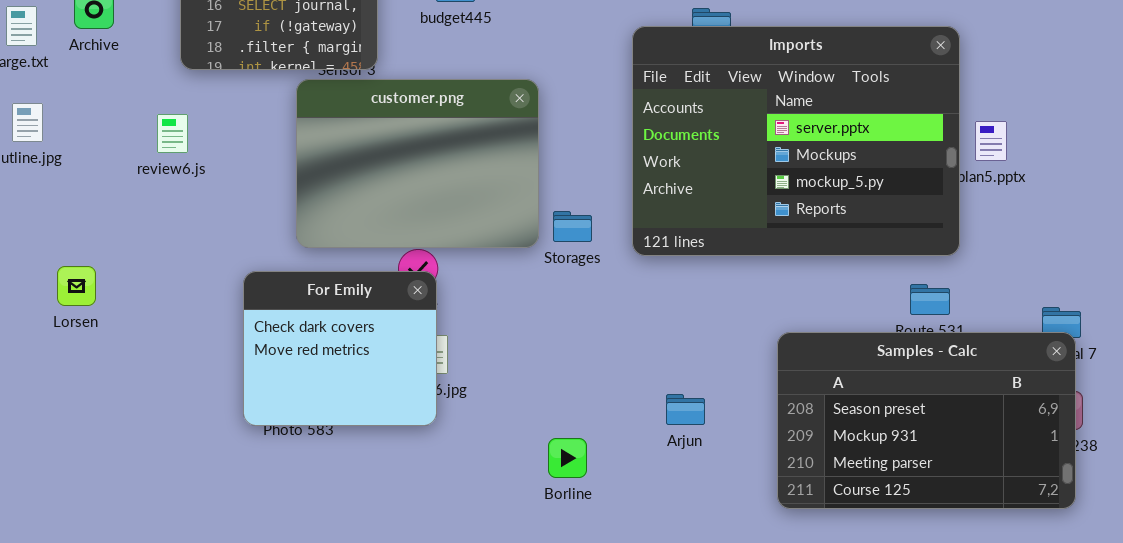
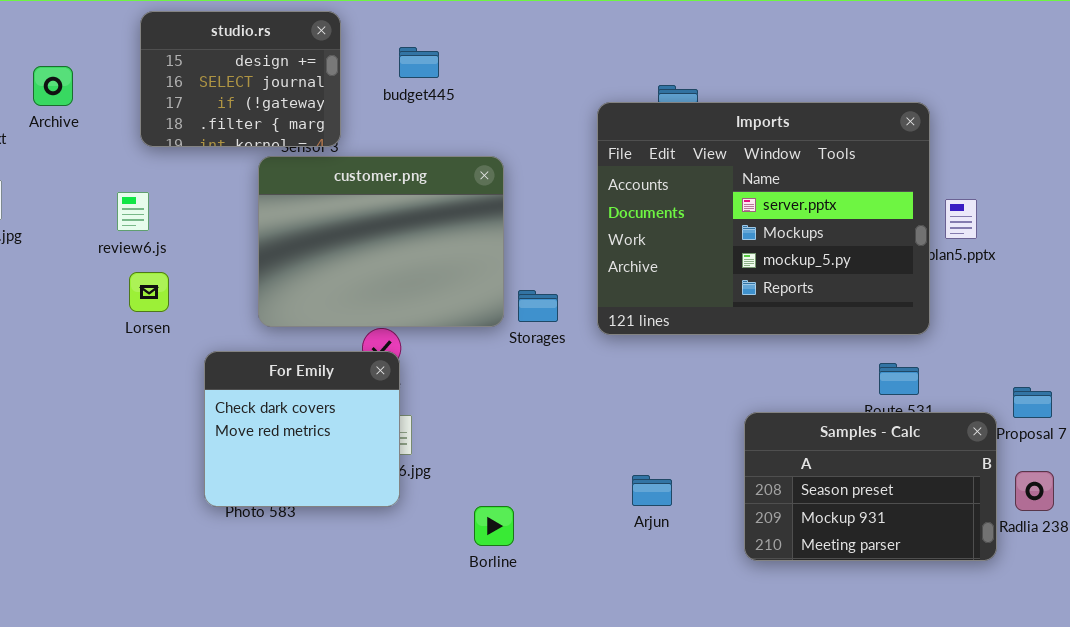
Lorsen: [57,266,96,306] -> [129,272,169,312], moved
Samples - Calc: [777,332,1076,509] -> [744,412,997,561], resized
Borline: [548,438,587,478] -> [474,506,514,546], moved

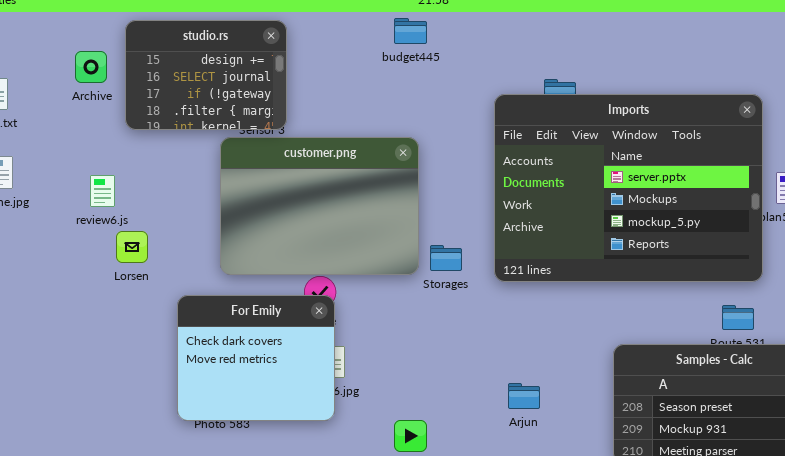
budget445: [399,47,439,78] -> [394,18,427,44], moved
Archive: [33,66,73,106] -> [75,51,107,83], moved
review6.js: [117,192,149,231] -> [90,175,115,207], moved
Arjun: [632,475,672,506] -> [508,383,540,409], moved

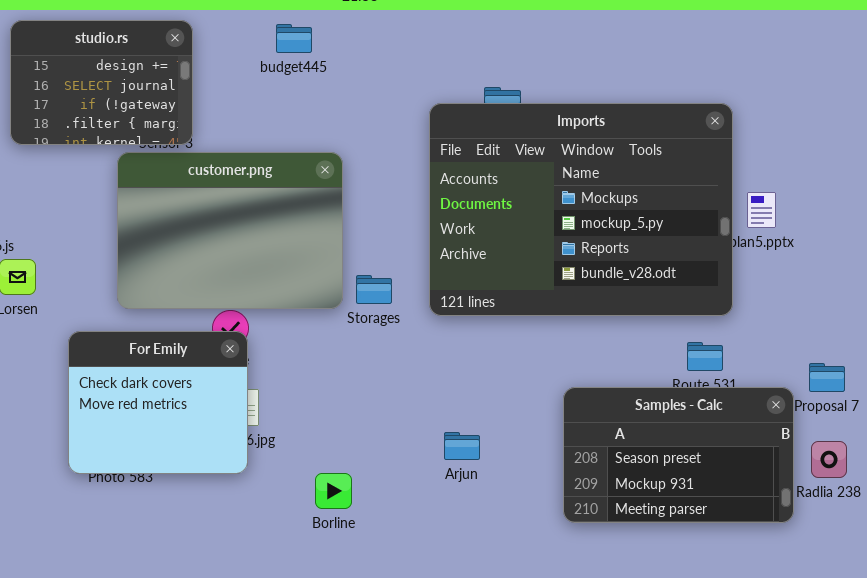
budget445: [394,18,427,44] -> [276,24,312,53], moved
Imports: [494,94,763,282] -> [429,103,733,316], scrolled down 1 row

